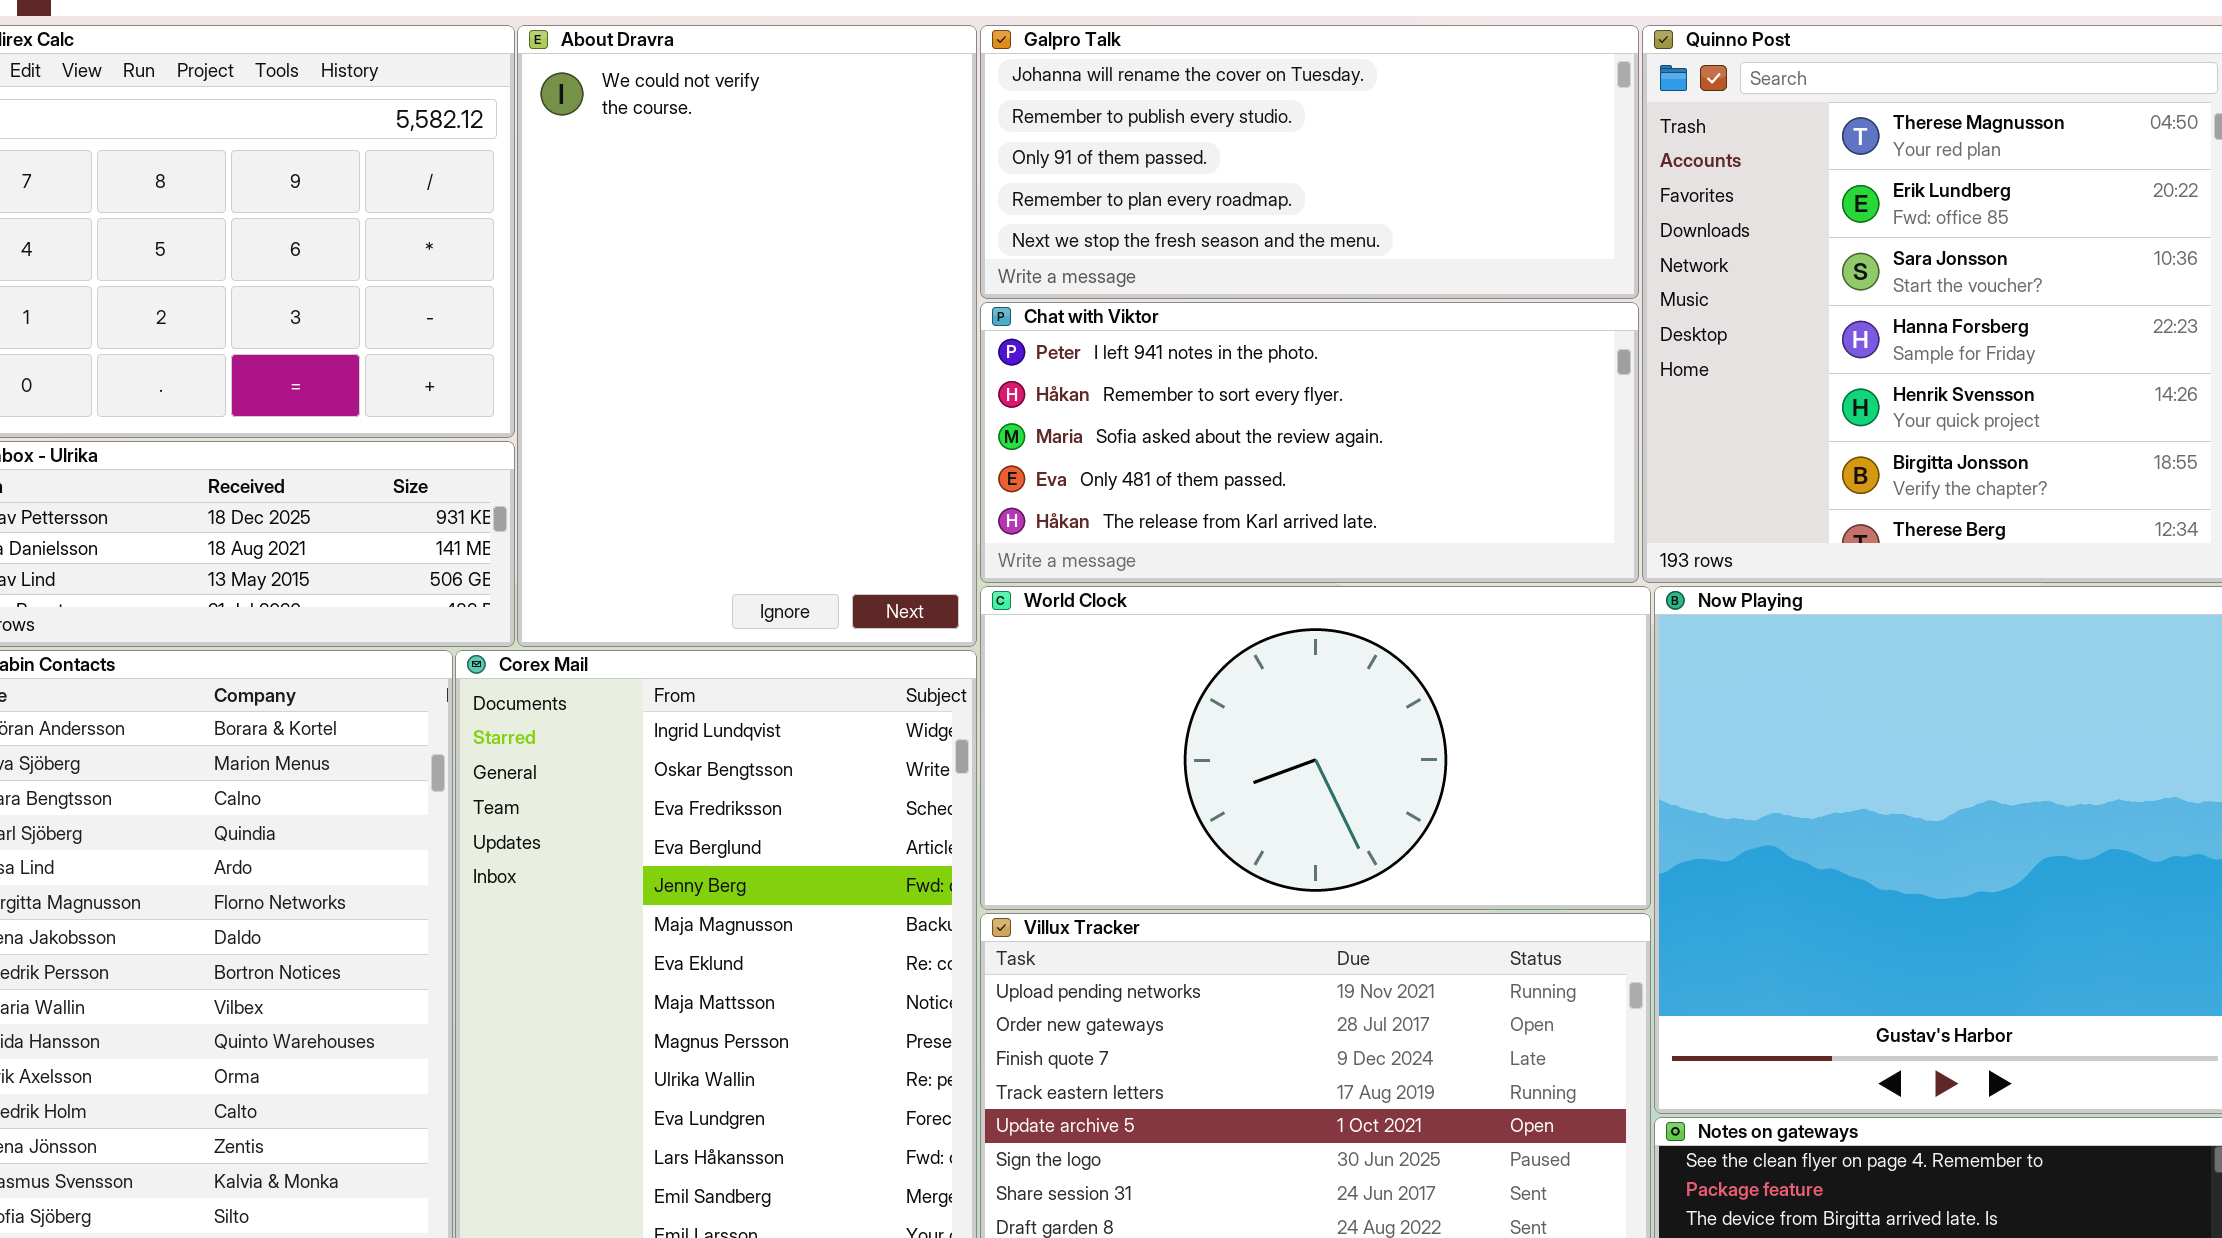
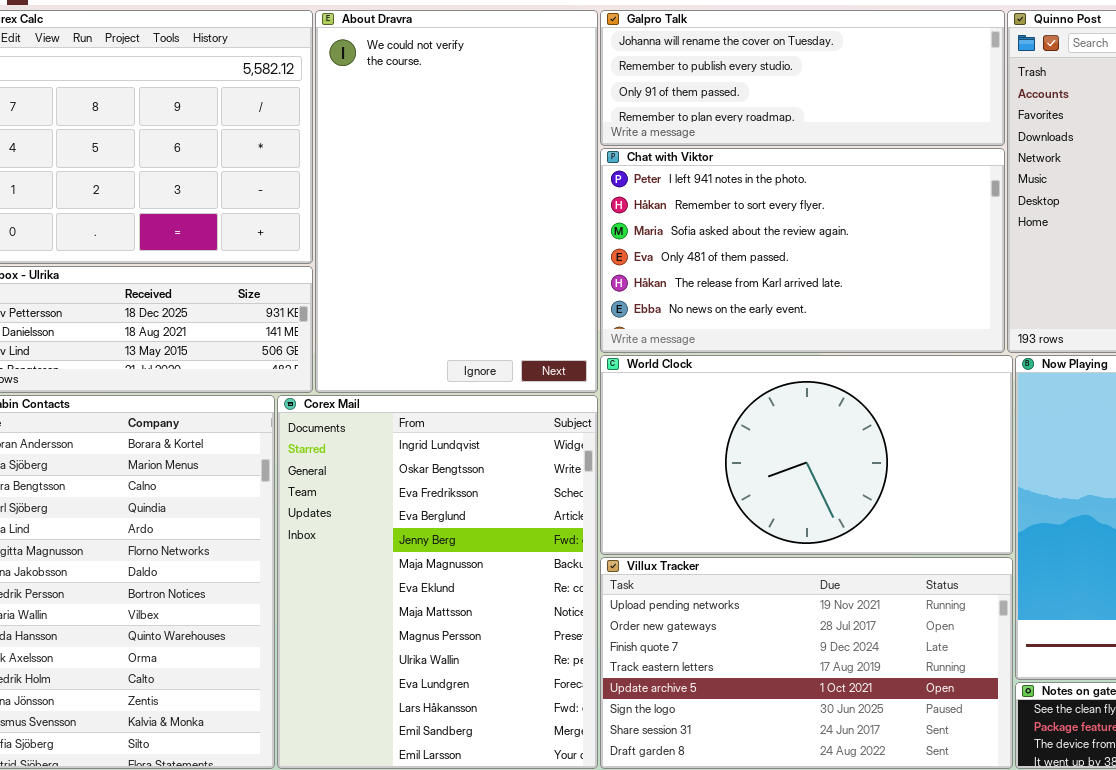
Galpro Talk: [980,25,1639,299] -> [600,10,1005,146], resized
Chat with Viktor: [980,302,1639,583] -> [600,148,1005,353], resized

